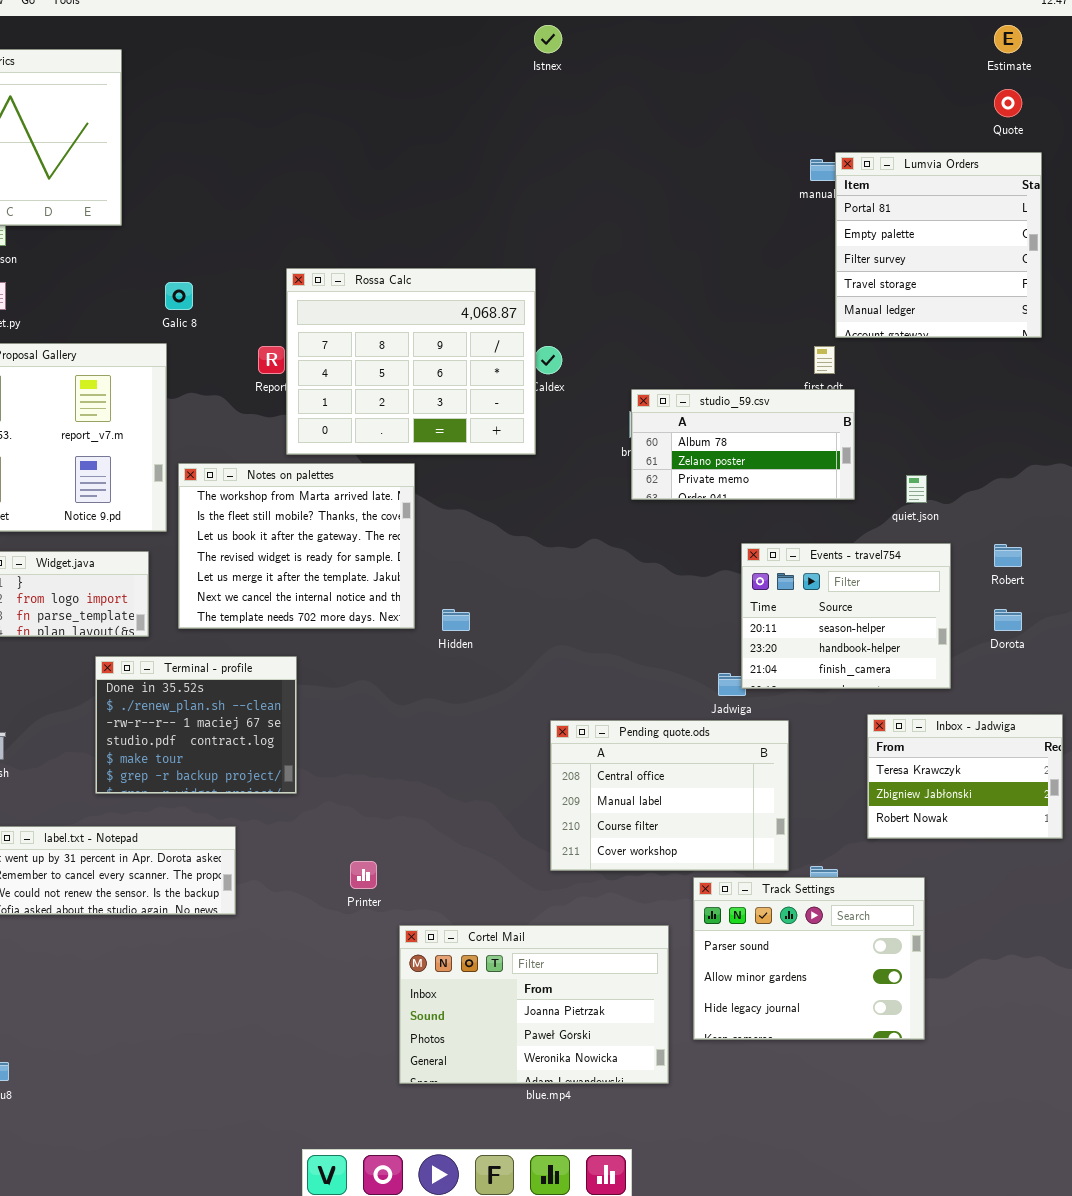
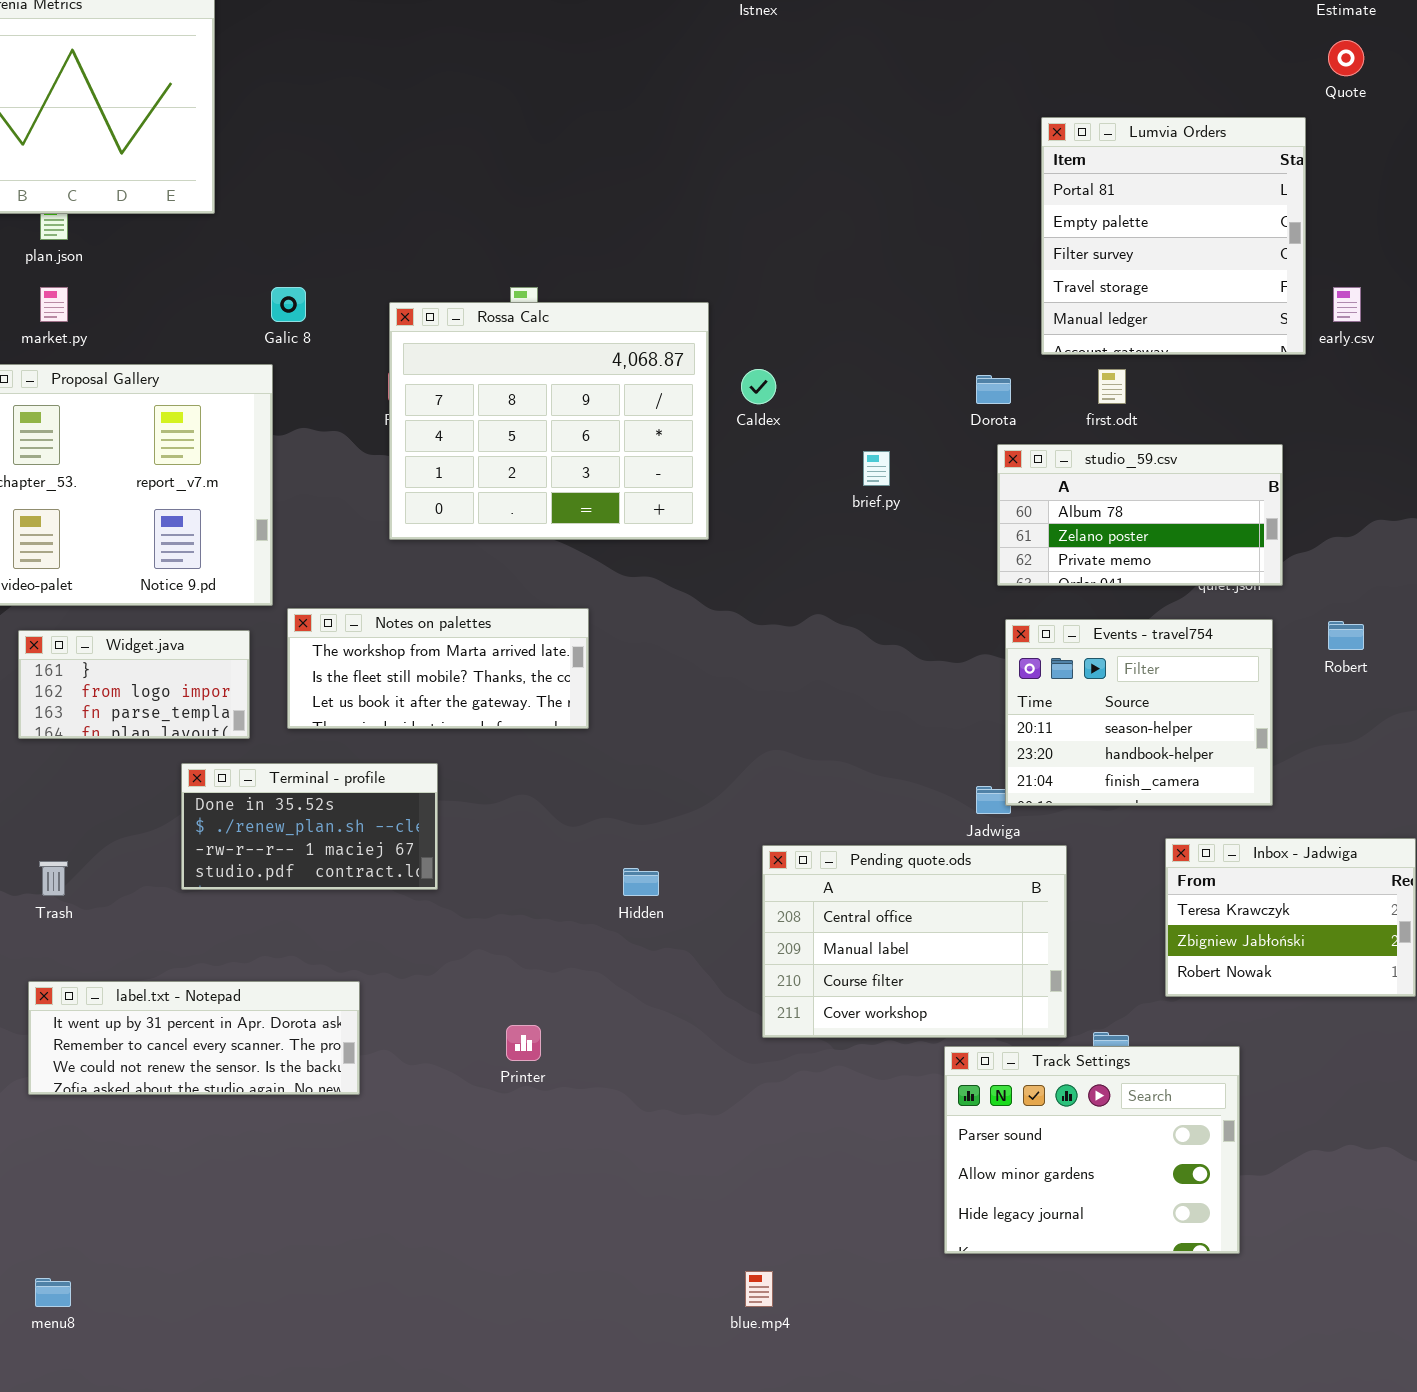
Lumvia Orders: [835,152,1042,338] -> [1041,117,1306,355], moved
Rossa Calc: [286,268,536,455] -> [389,302,709,540], moved
studio_59.csv: [631,389,855,500] -> [997,444,1283,586], moved
Notes on palettes: [178,463,415,629] -> [287,608,589,729], resized
Hidden: [442,609,470,631] -> [623,868,659,896], moved
Dorota: [994,609,1022,631] -> [976,375,1011,404], moved
Terminal - profile: [95,656,297,794] -> [181,763,438,890], resized
Cortel Mail: [399,925,669,1084] -> none, closed

